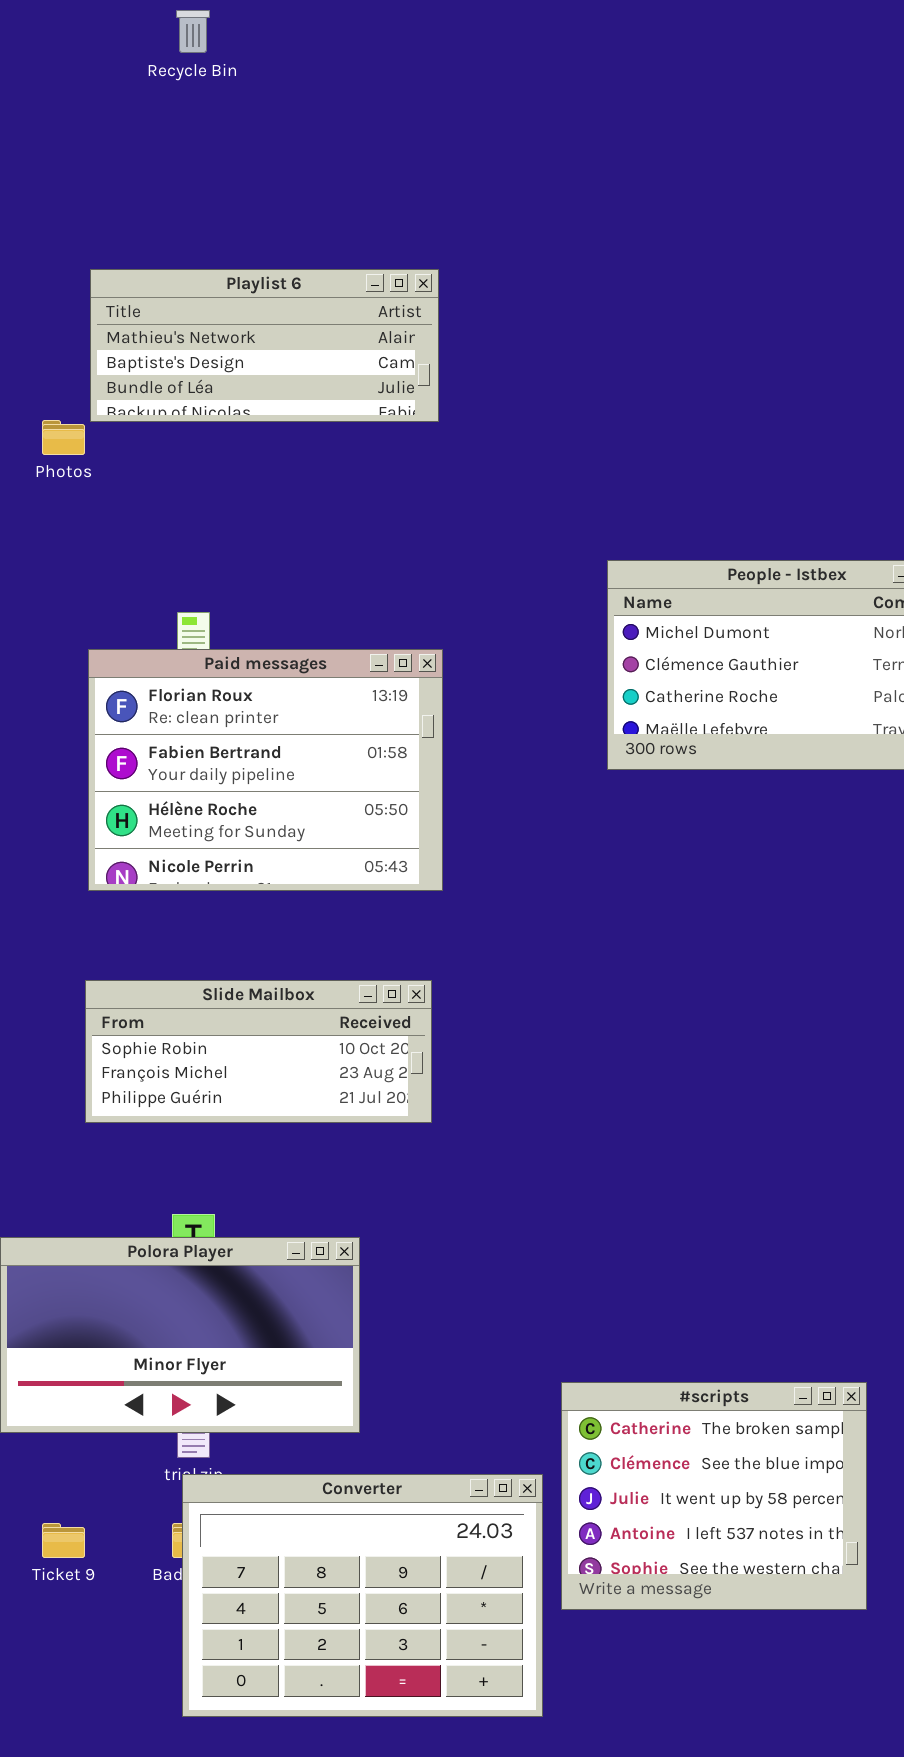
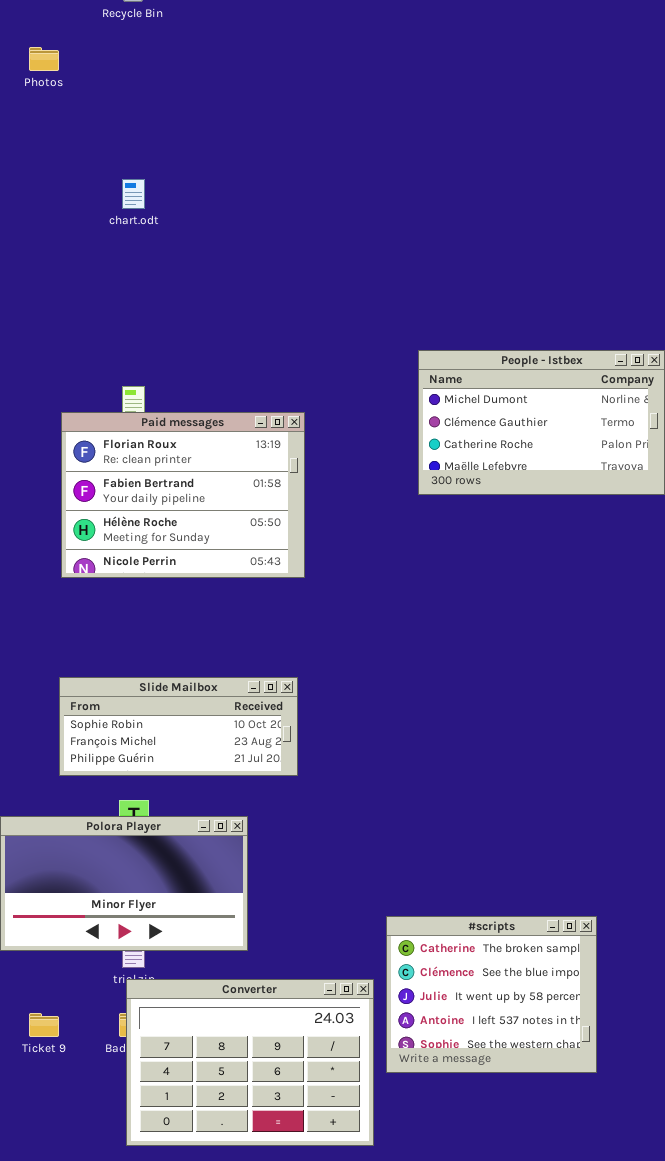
Playlist 6: [90,269,439,422] -> none, closed
Photos: [42,420,85,455] -> [29,47,59,71], moved
Slide Mailbox: [85,980,432,1123] -> [59,677,298,776], moved

